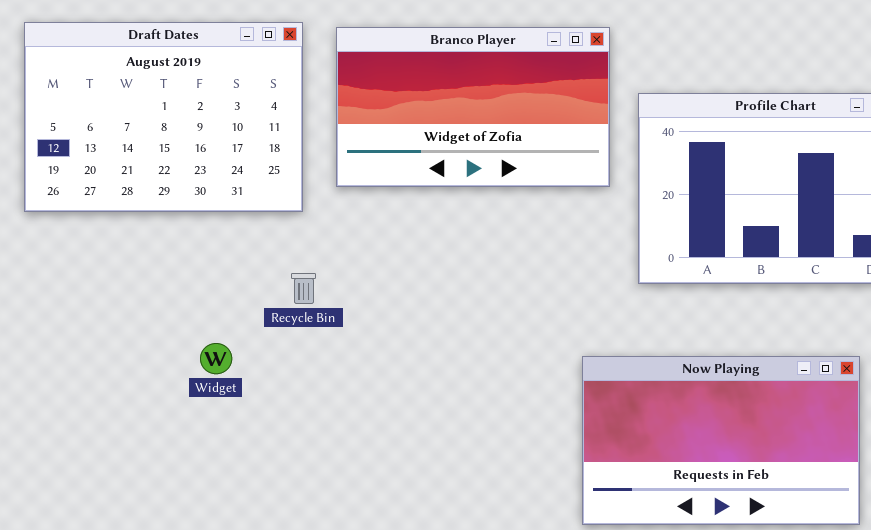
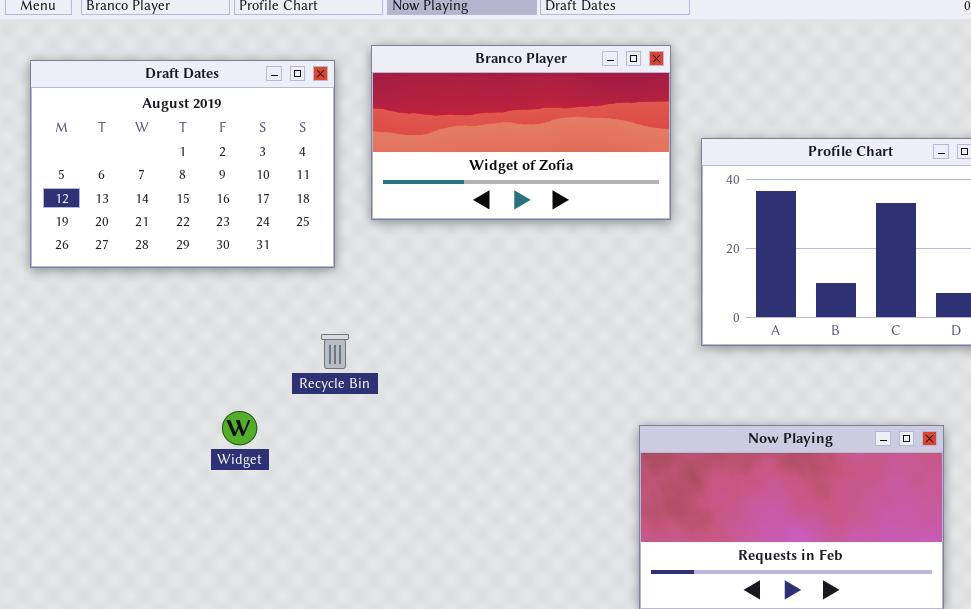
Branco Player: [336,27,610,187] -> [371,45,671,220], moved

